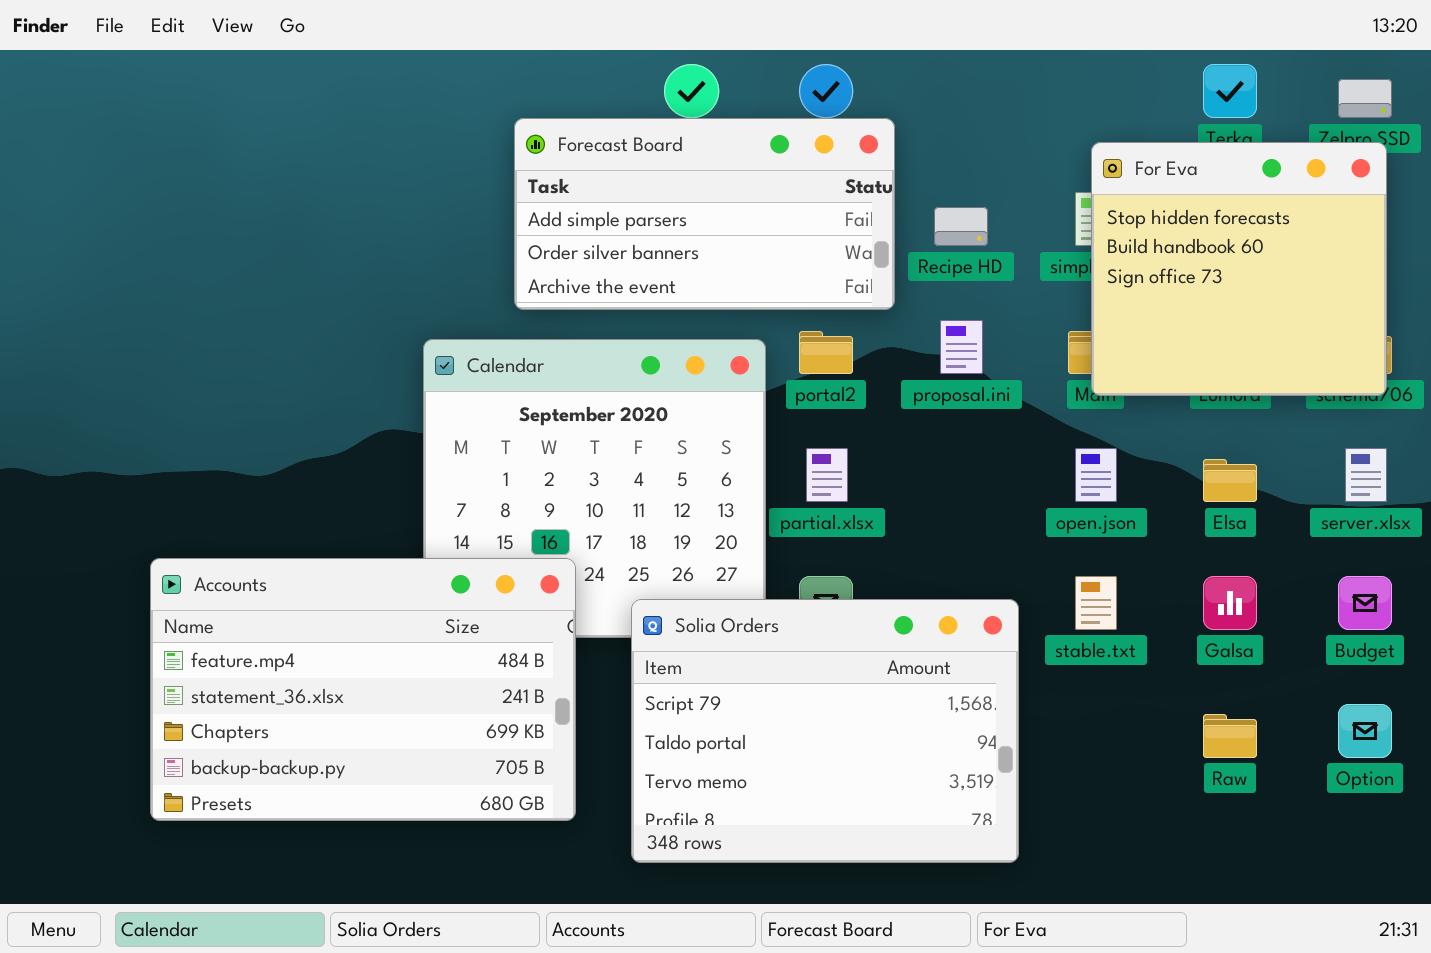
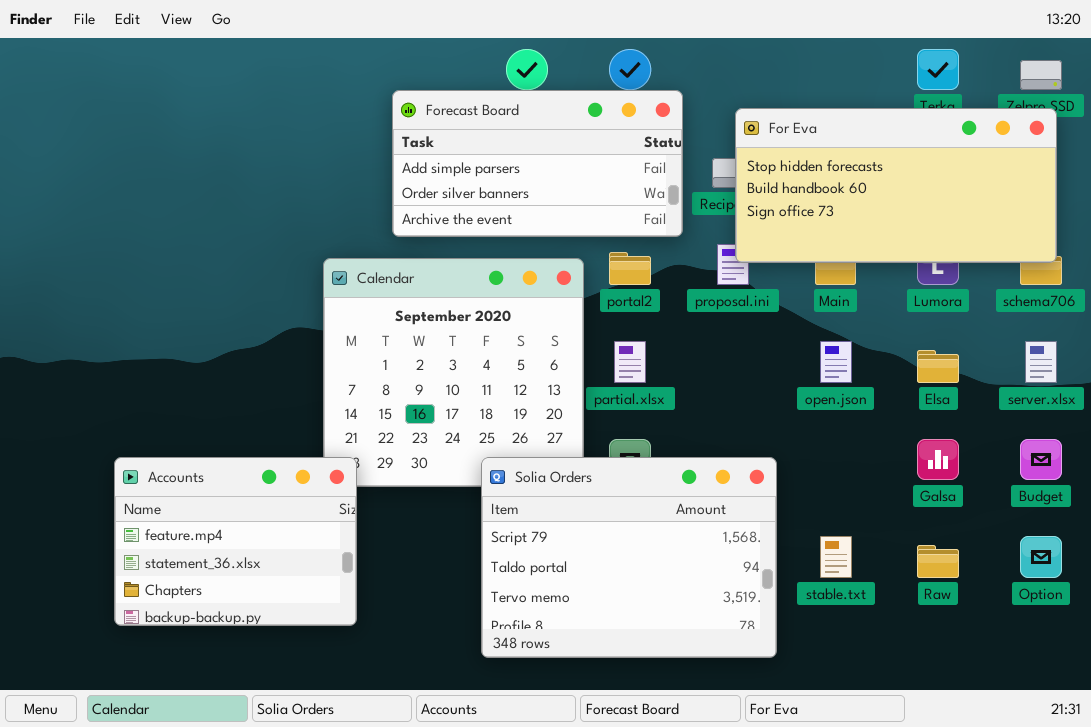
For Eva: [1091,142,1387,396] -> [735,108,1057,263], resized
Accounts: [150,558,576,821] -> [114,457,357,626], resized
stable.txt: [1075,576,1117,630] -> [820,536,852,578], moved

